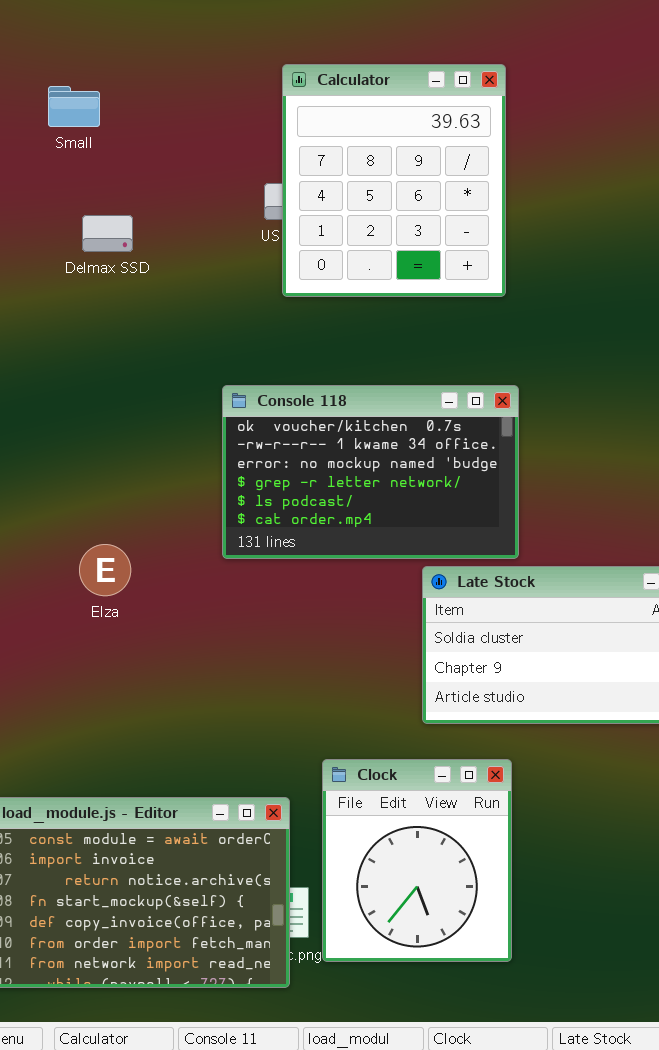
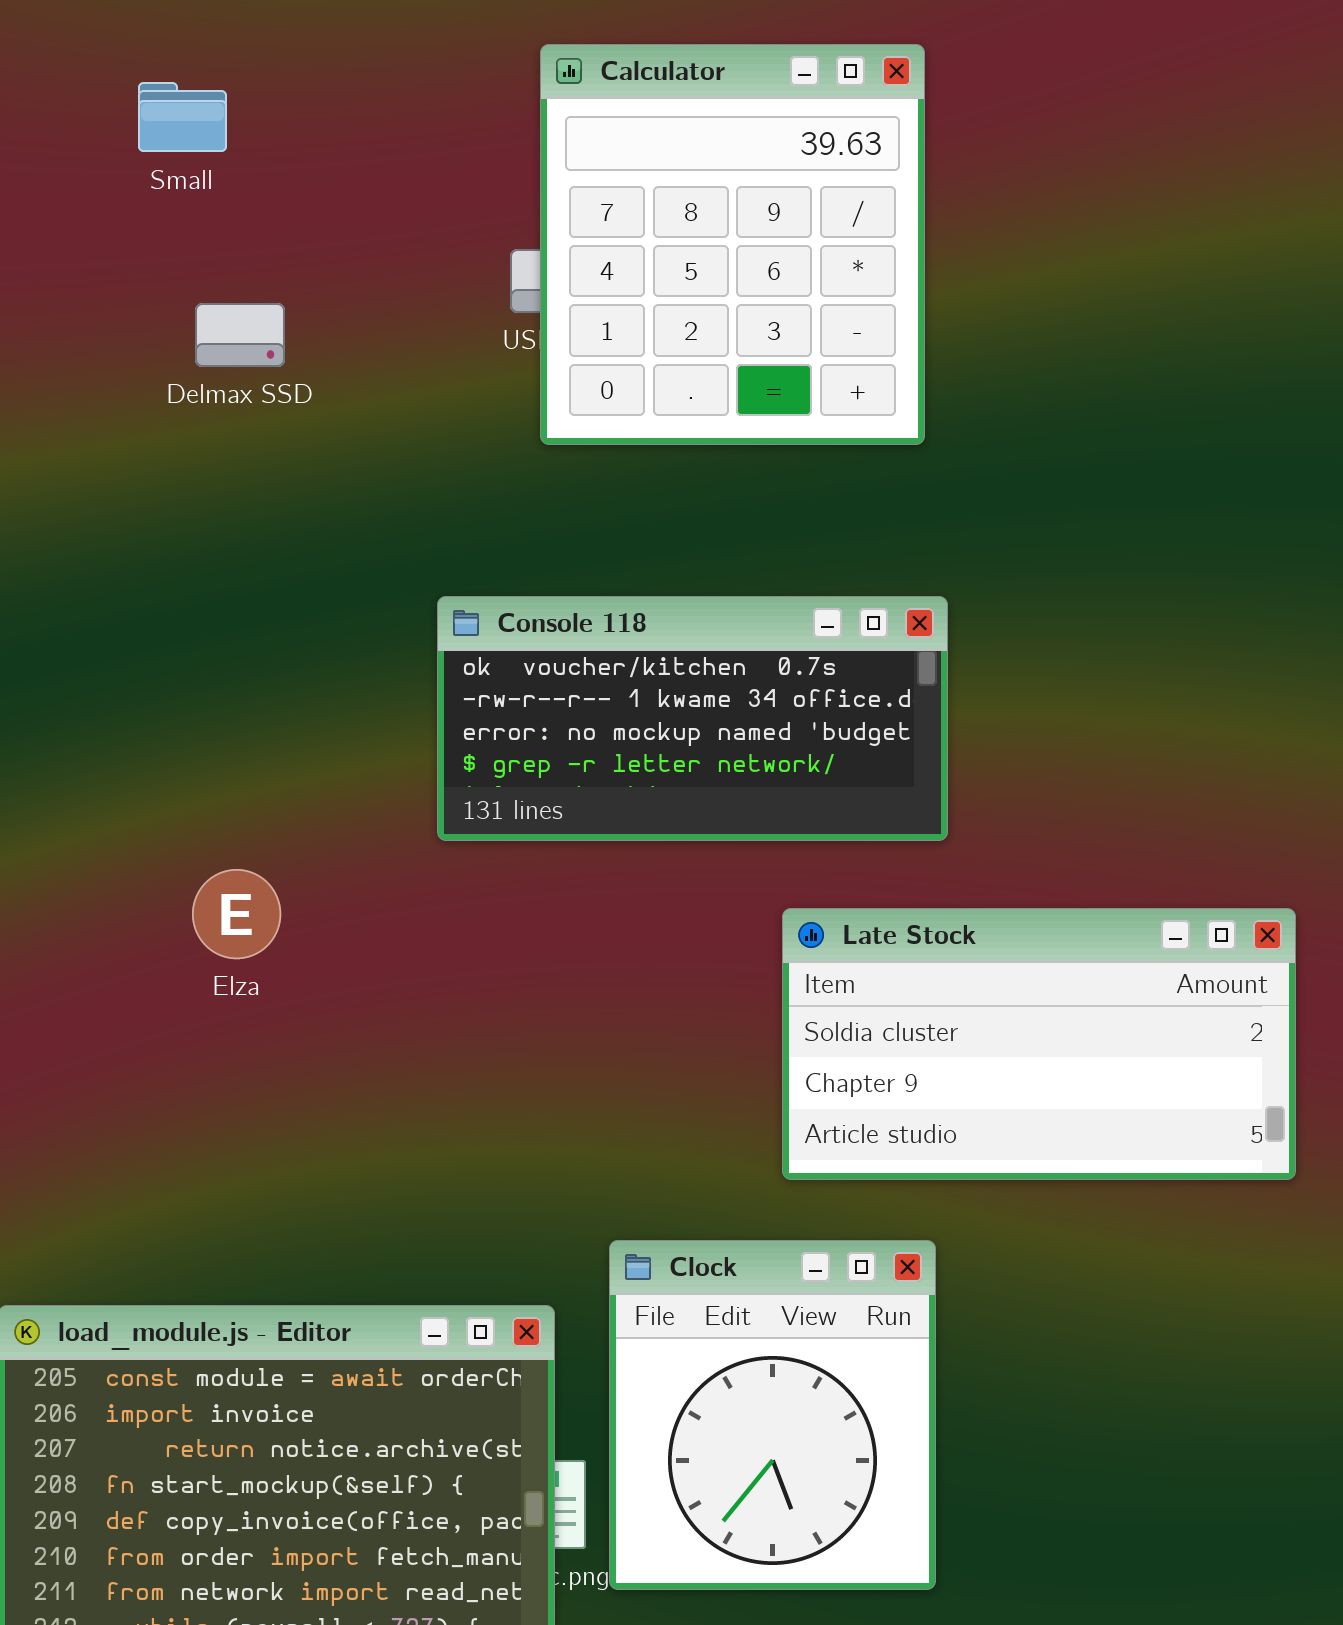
Console 118: [222,385,519,559] -> [437,596,948,841], resized

